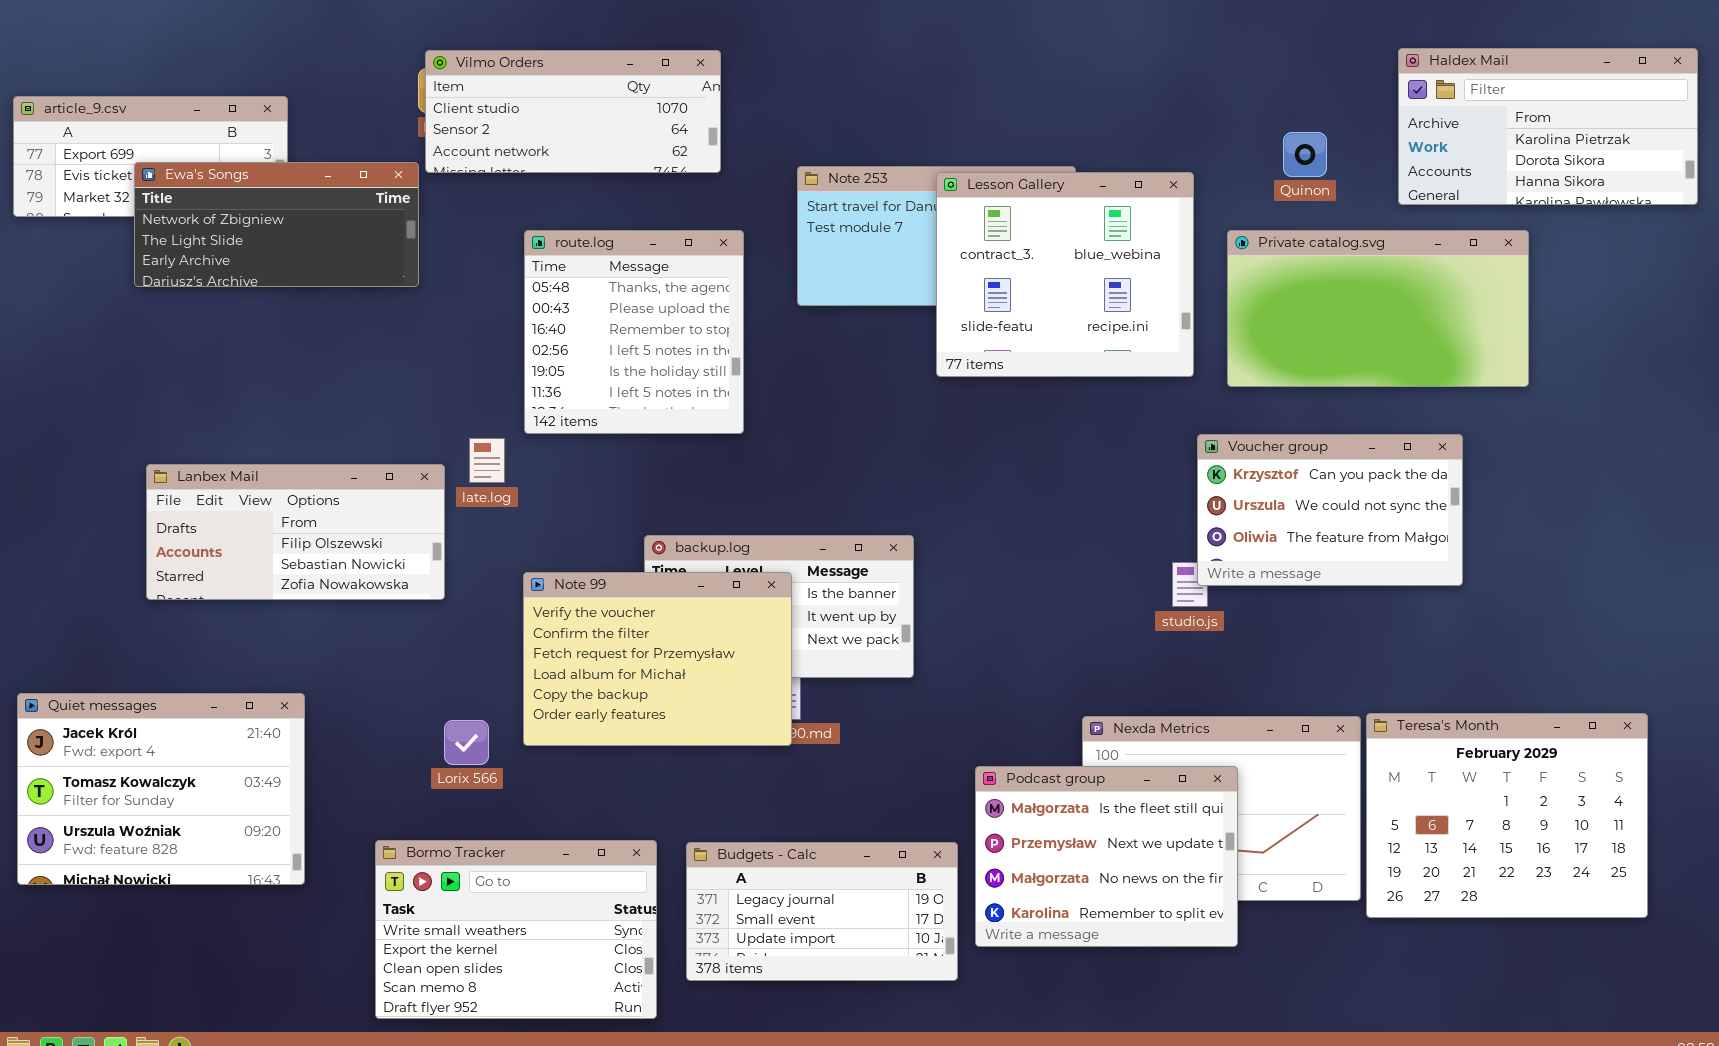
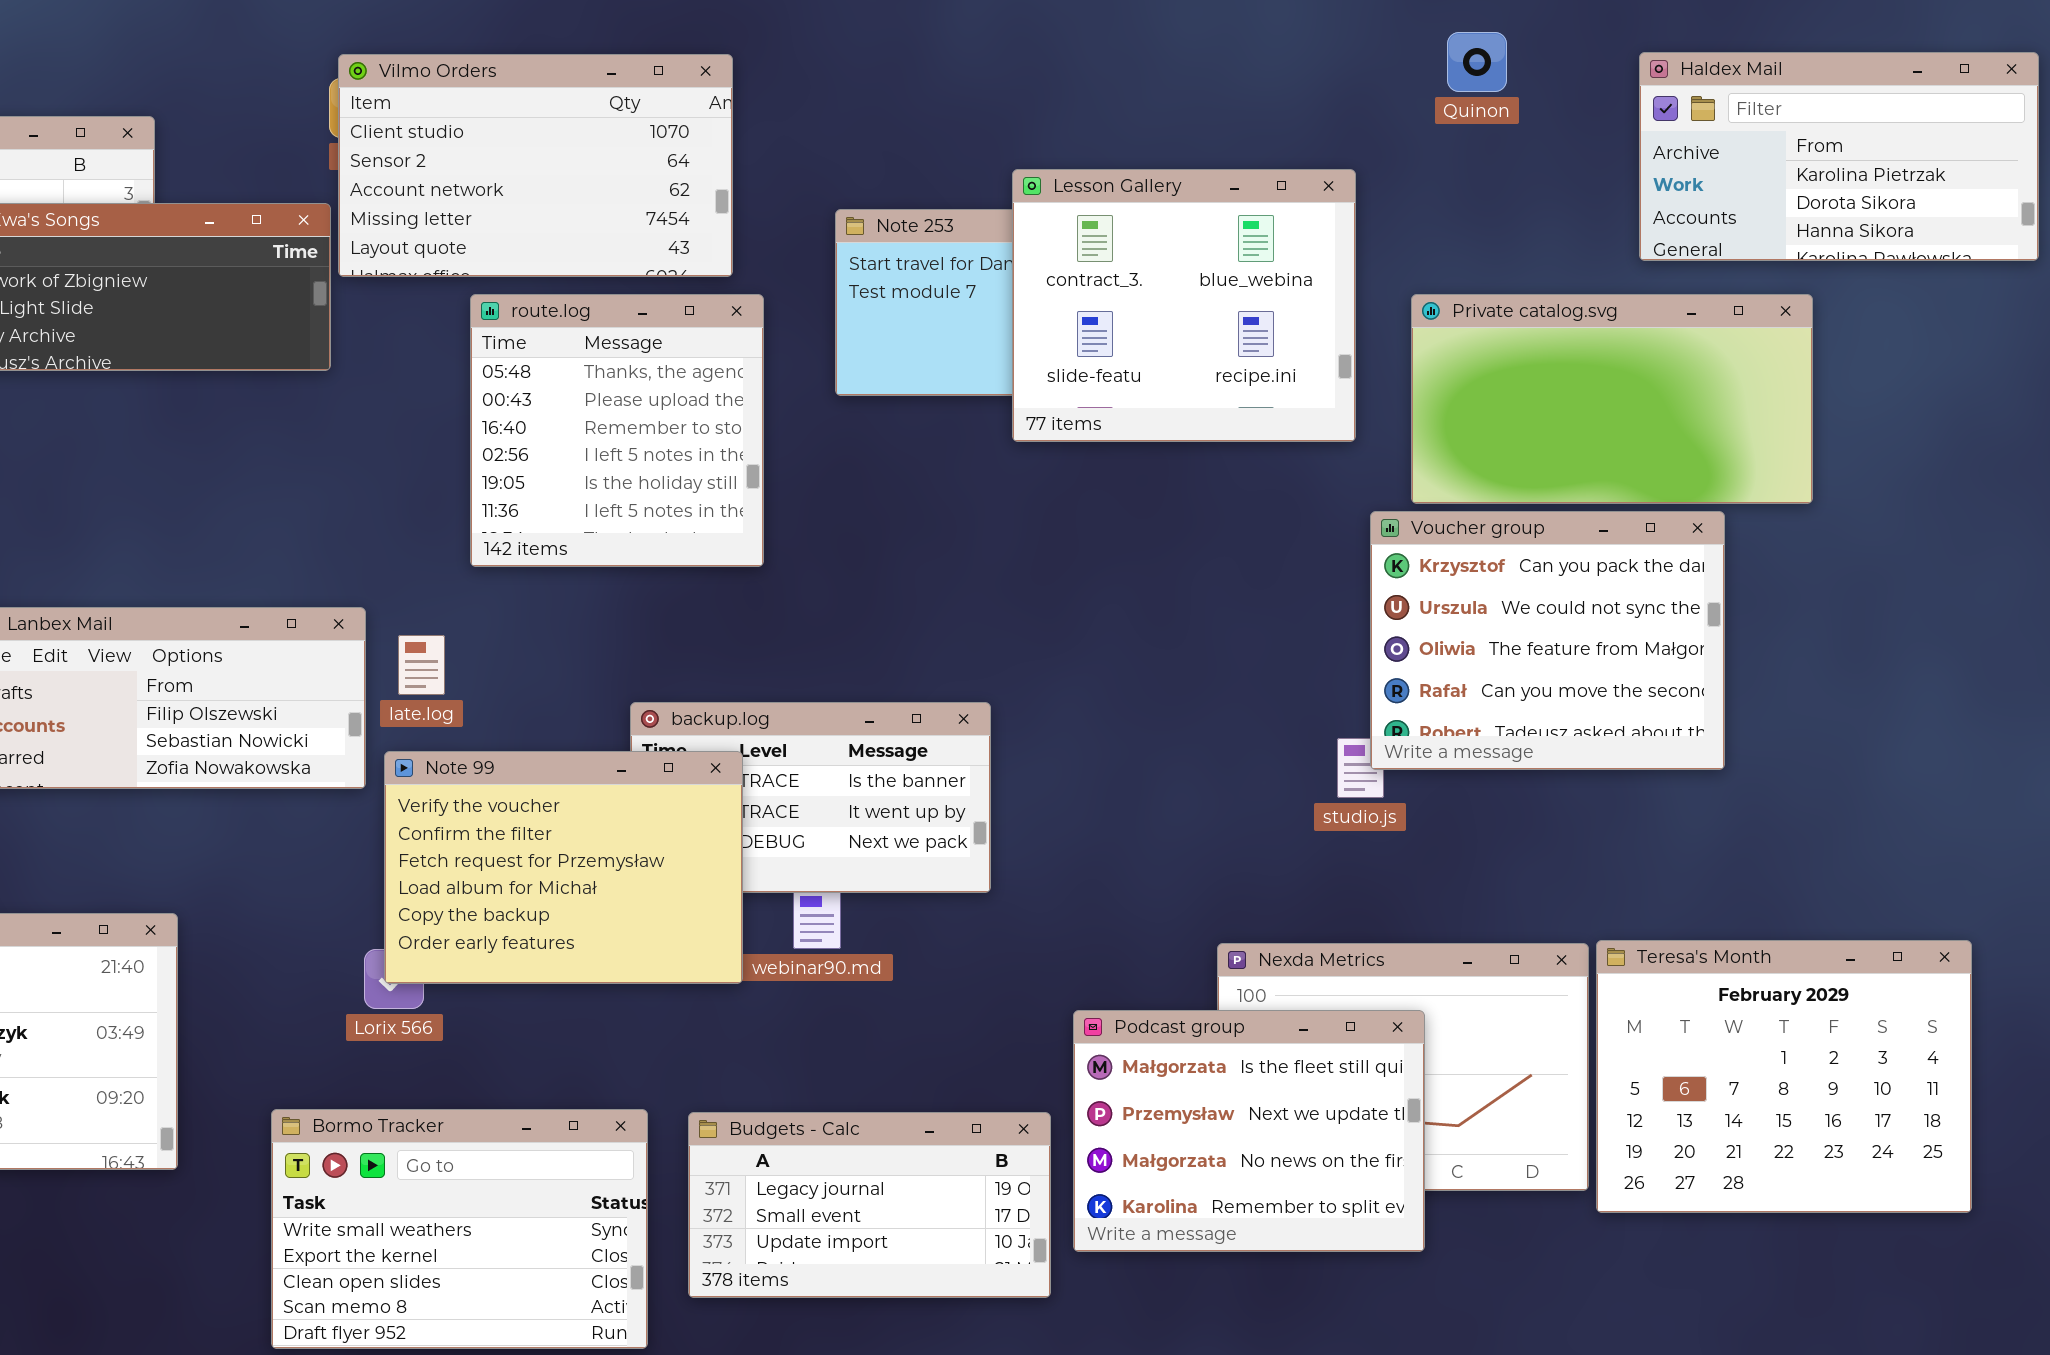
Vilmo Orders: [425,50,721,173] -> [338,54,733,277], resized
Quinon: [1283,132,1327,177] -> [1447,32,1507,92], moved
Lesson Gallery: [936,172,1194,377] -> [1012,169,1356,442], moved
Voucher group: [1197,434,1463,586] -> [1370,511,1725,770], resized
late.log: [469,438,505,483] -> [398,635,445,695], moved
Note 99: [523,572,792,746] -> [384,751,743,984], moved

